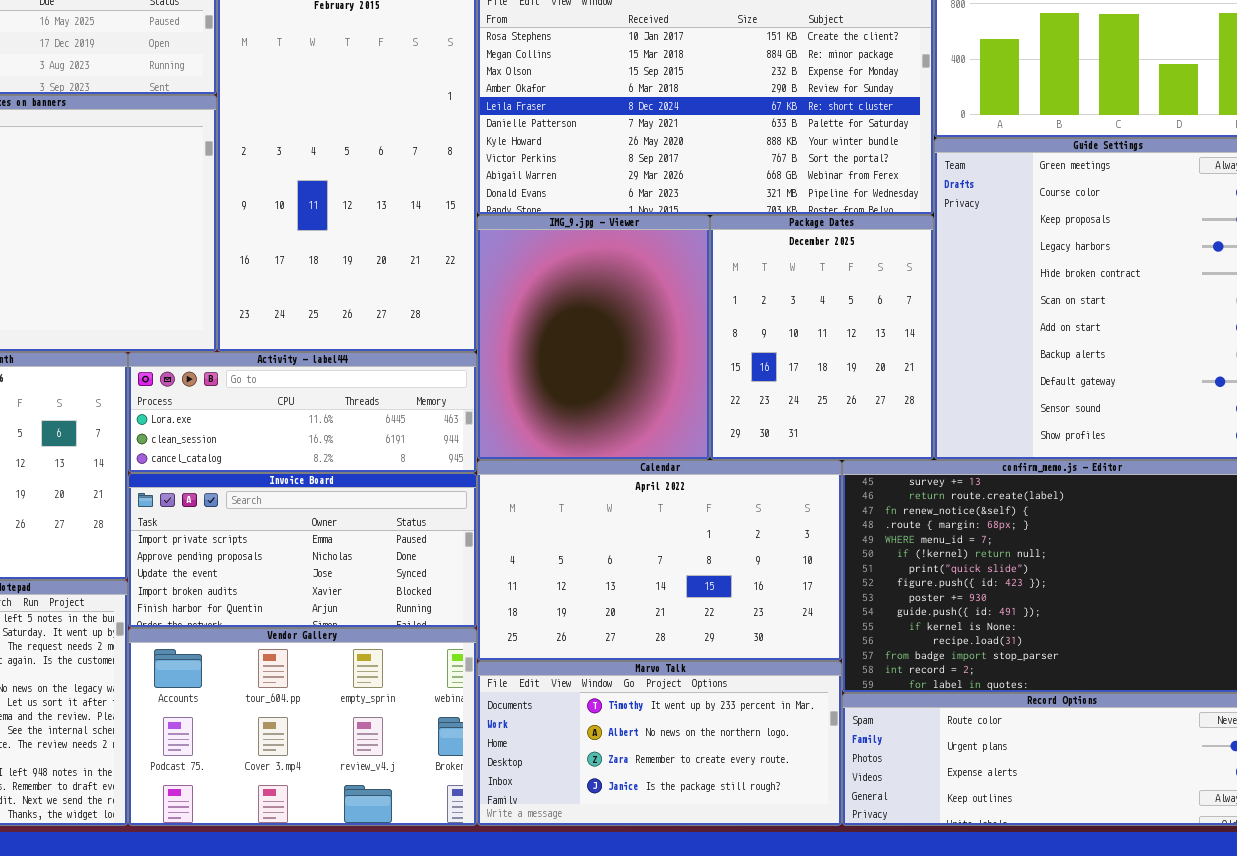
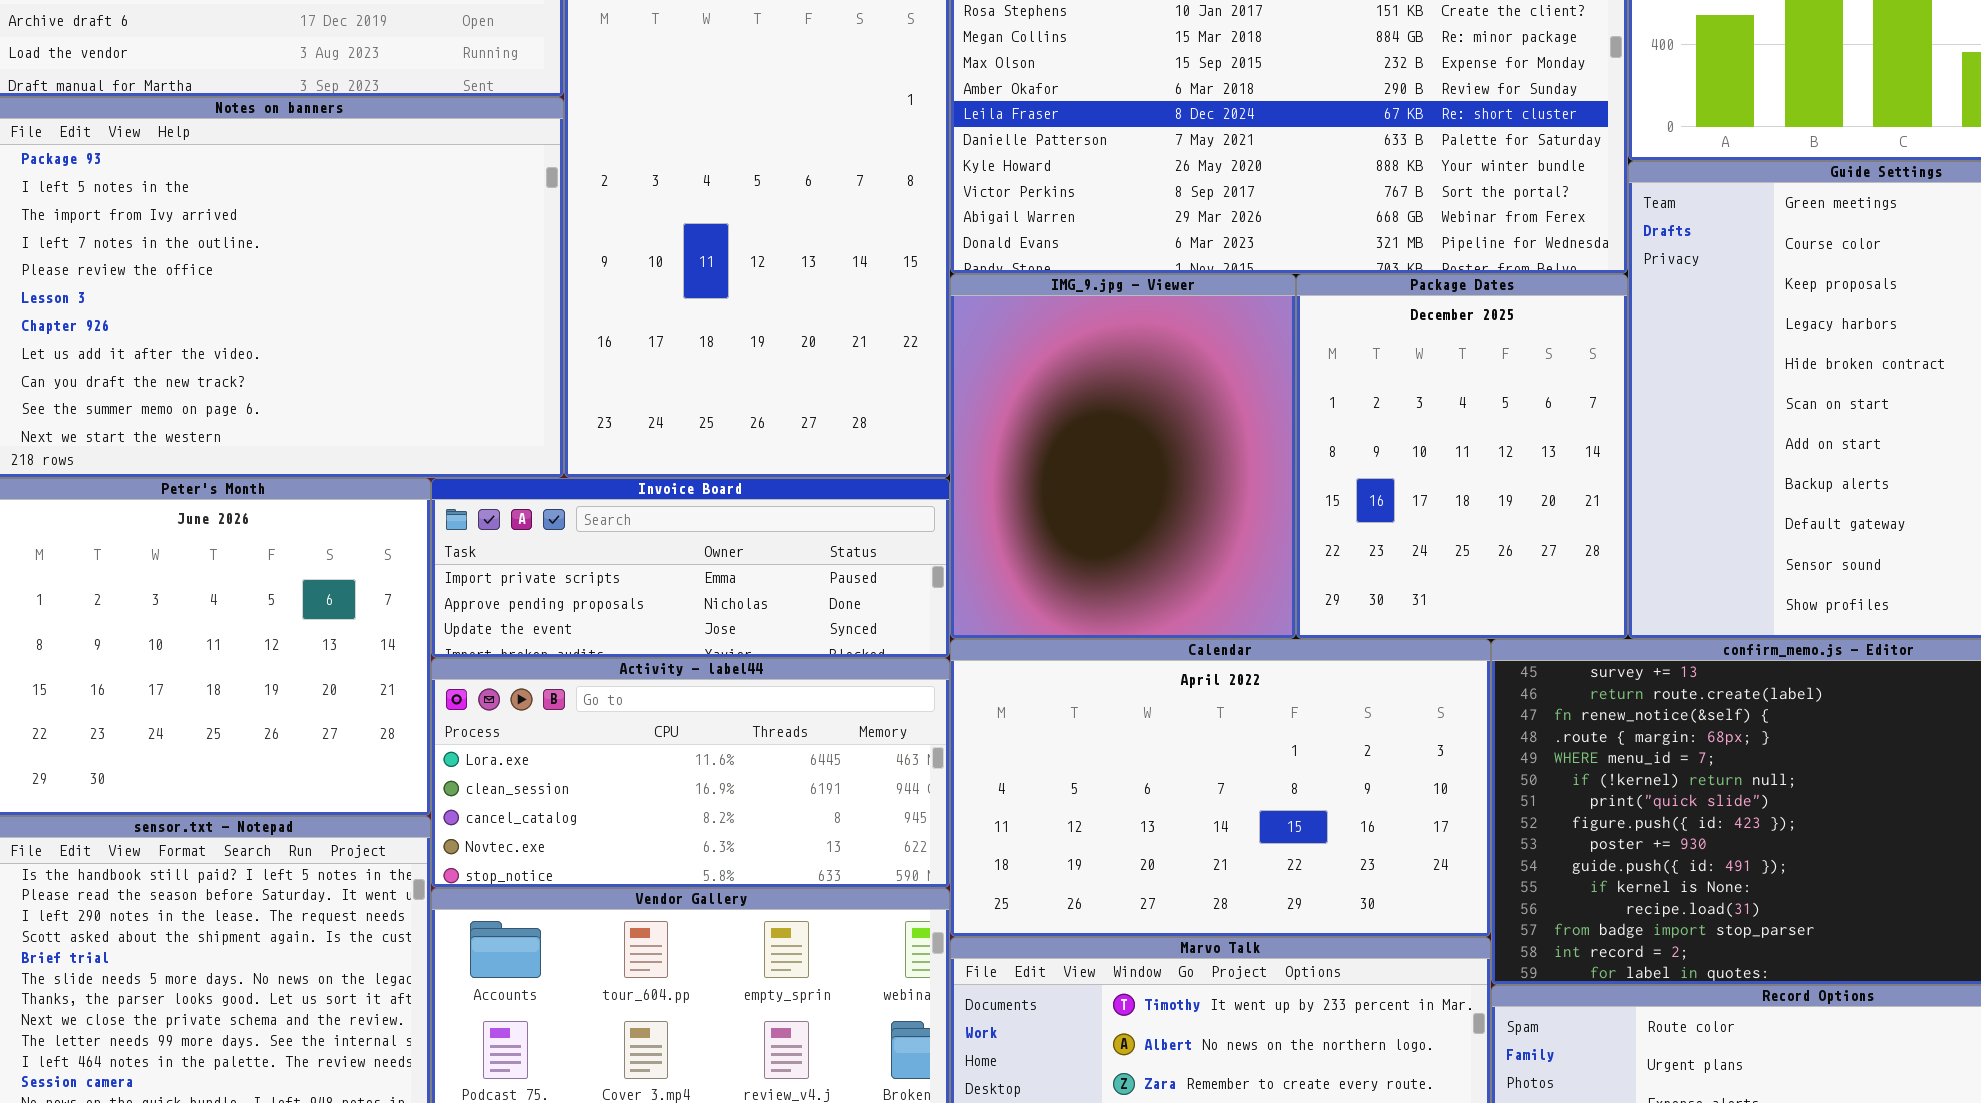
Activity - label44: [128,352,477,473] -> [431,658,950,888], moved, resized
Invoice Board: [128,473,477,628] -> [431,478,950,658], moved, resized

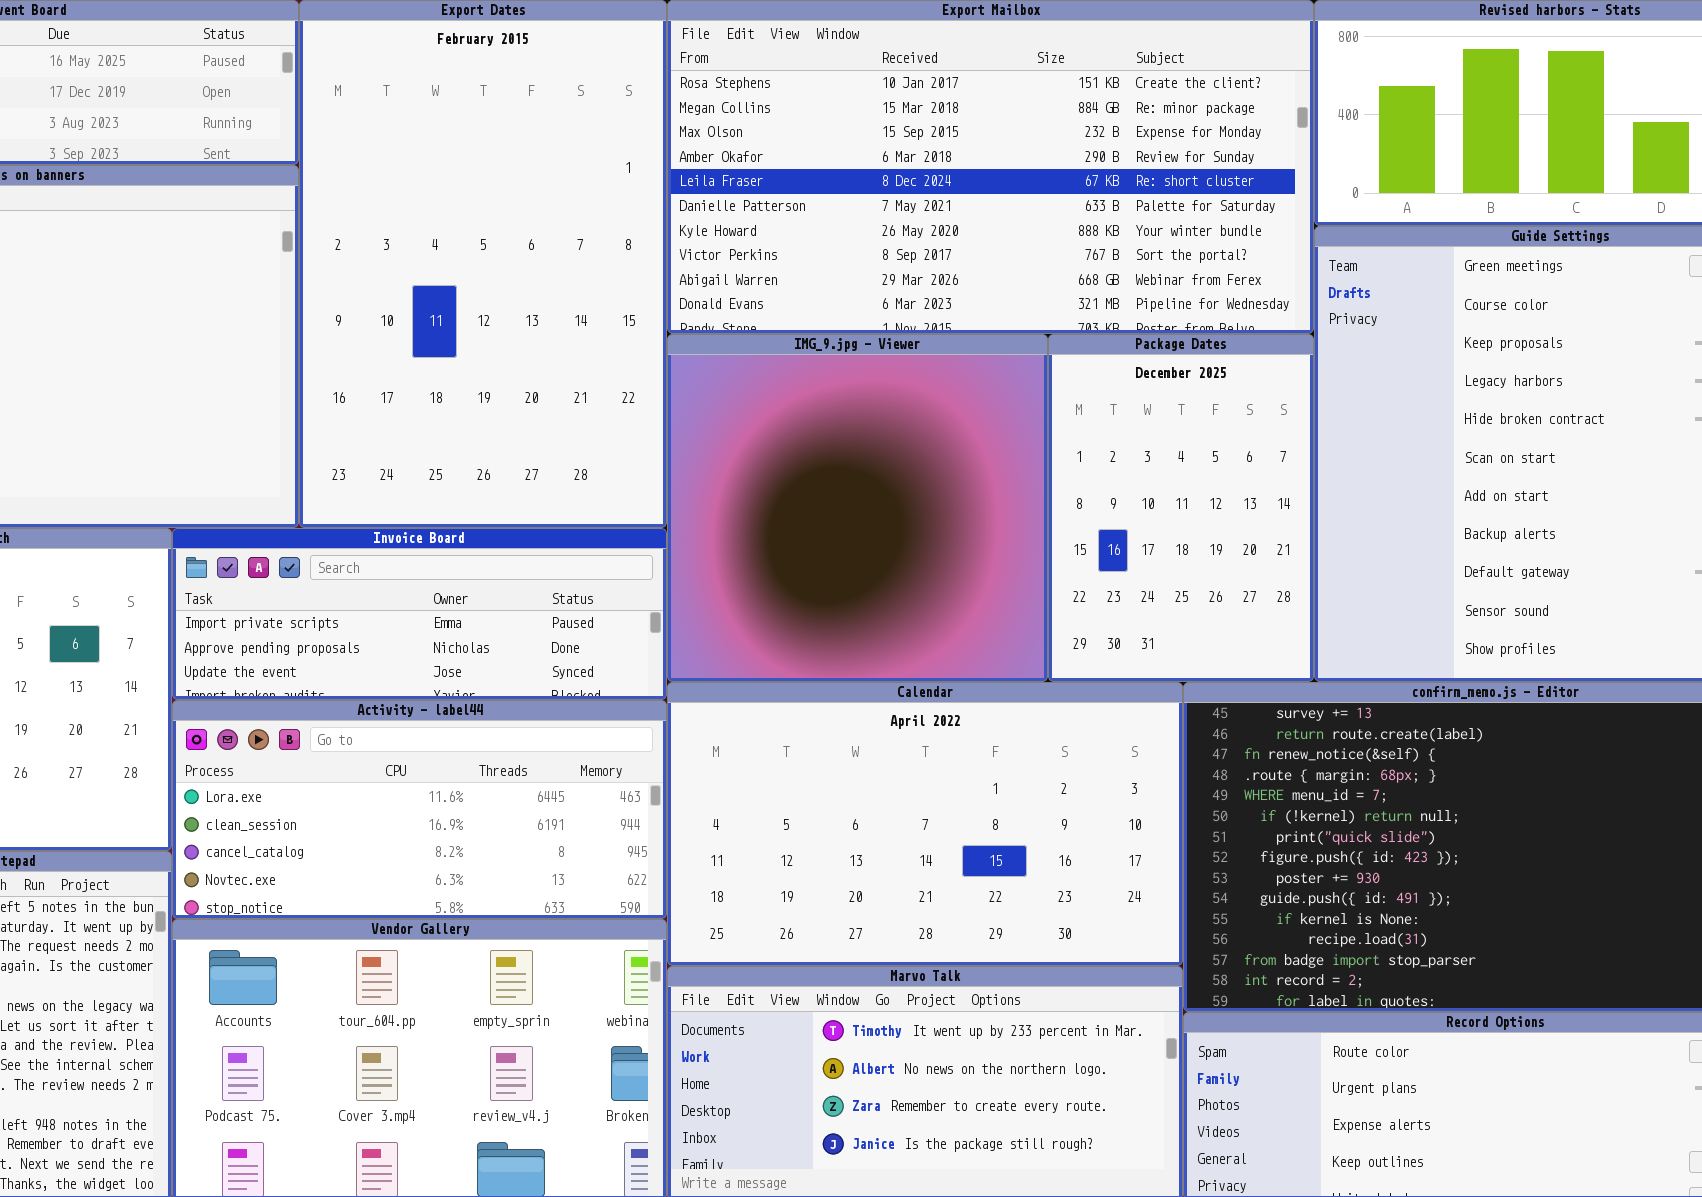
IMG_9.jpg - Viewer: [950,274,1296,639] -> [667,334,1048,682], resized
Package Dates: [1296,274,1628,639] -> [1048,334,1314,682], resized

